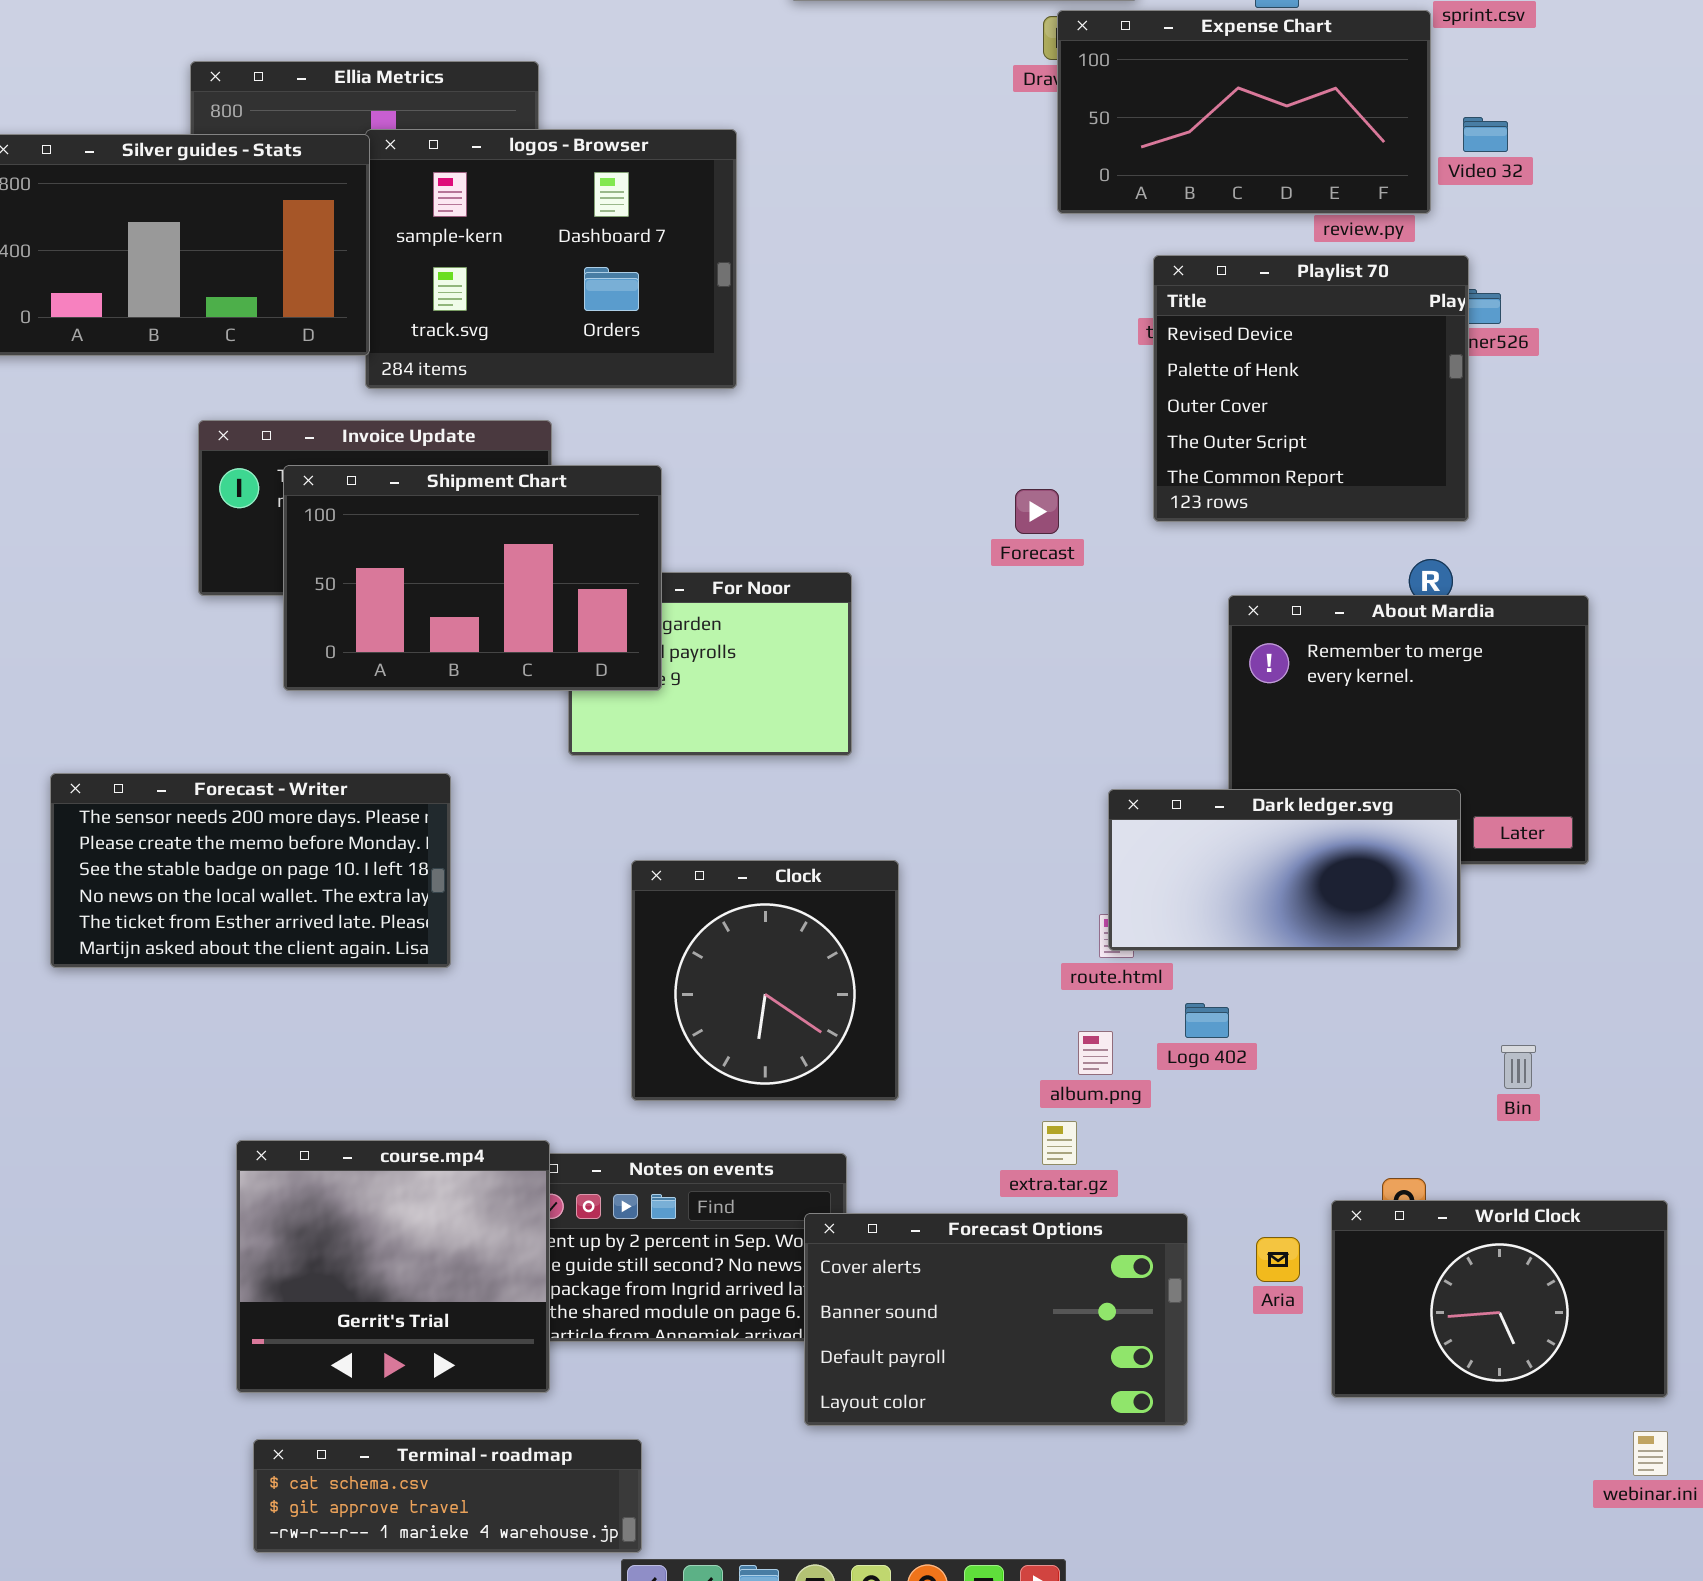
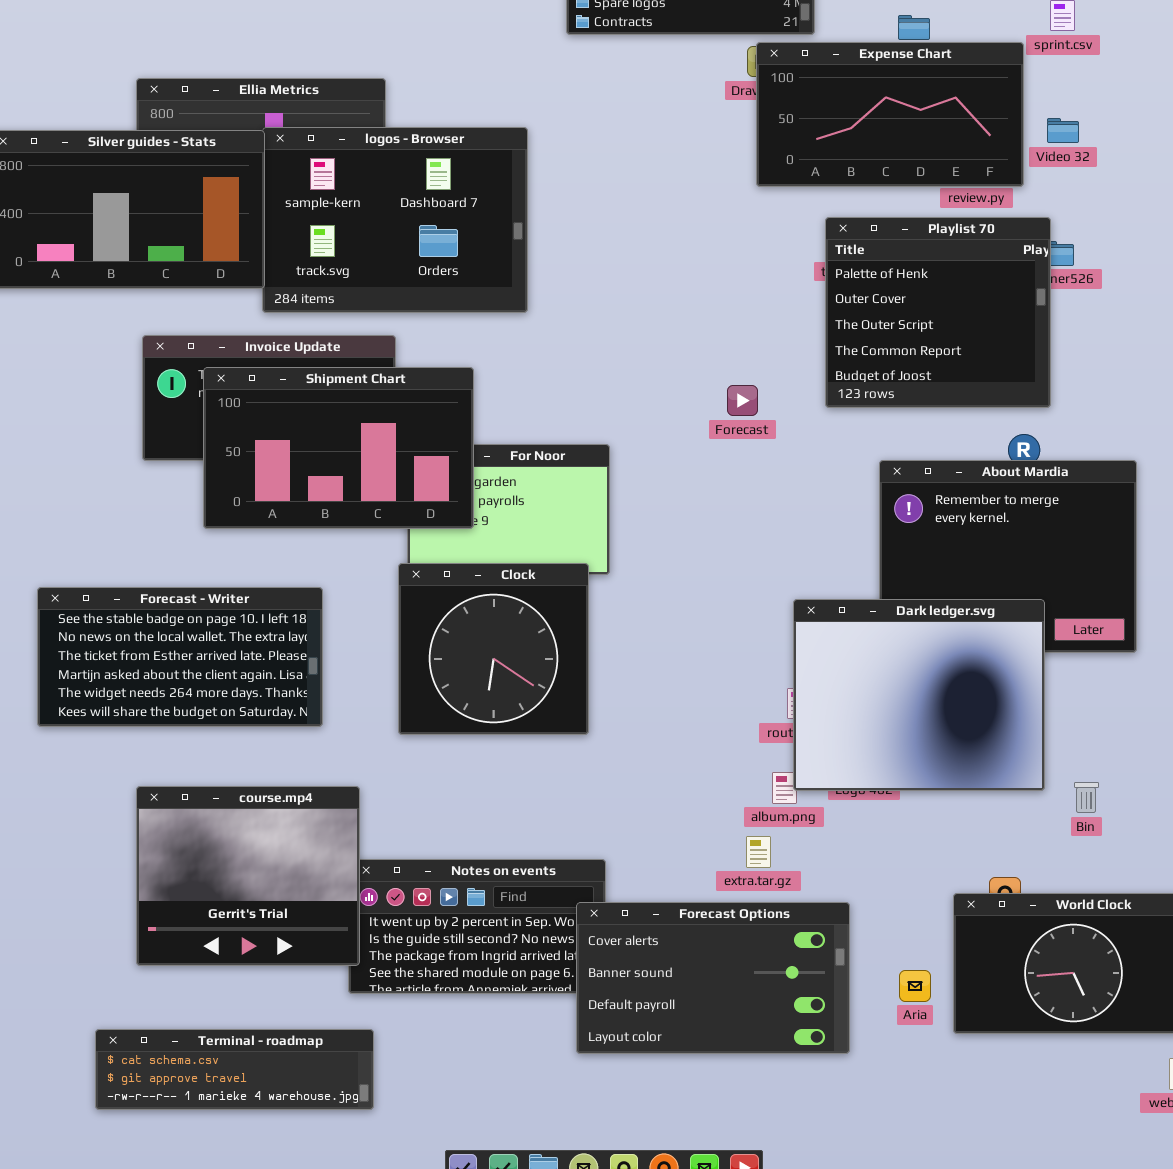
Playlist 70: [1153,255,1469,522] -> [825,217,1051,408], scrolled down 1 row
Forecast - Writer: [50,773,451,968] -> [37,587,323,727], scrolled down 2 rows
Dark ledger.svg: [1108,789,1461,951] -> [793,599,1045,791], resized
Clock: [631,860,899,1101] -> [398,563,589,735], moved
course.mp4: [236,1140,550,1393] -> [136,786,360,966], moved
Aria: [1256,1237,1300,1282] -> [899,970,931,1002], moved
Terminal - roadmap: [253,1439,642,1553] -> [95,1029,374,1110], moved

